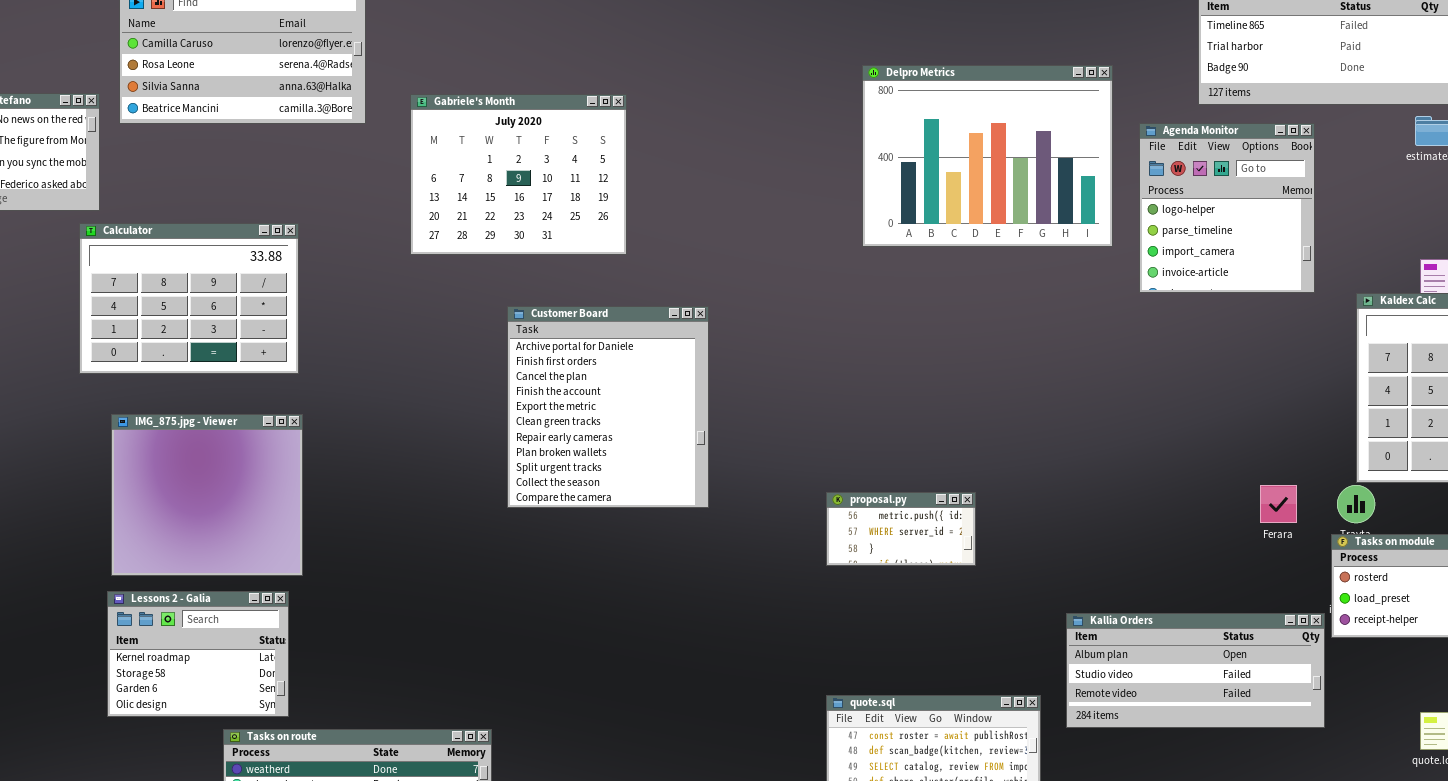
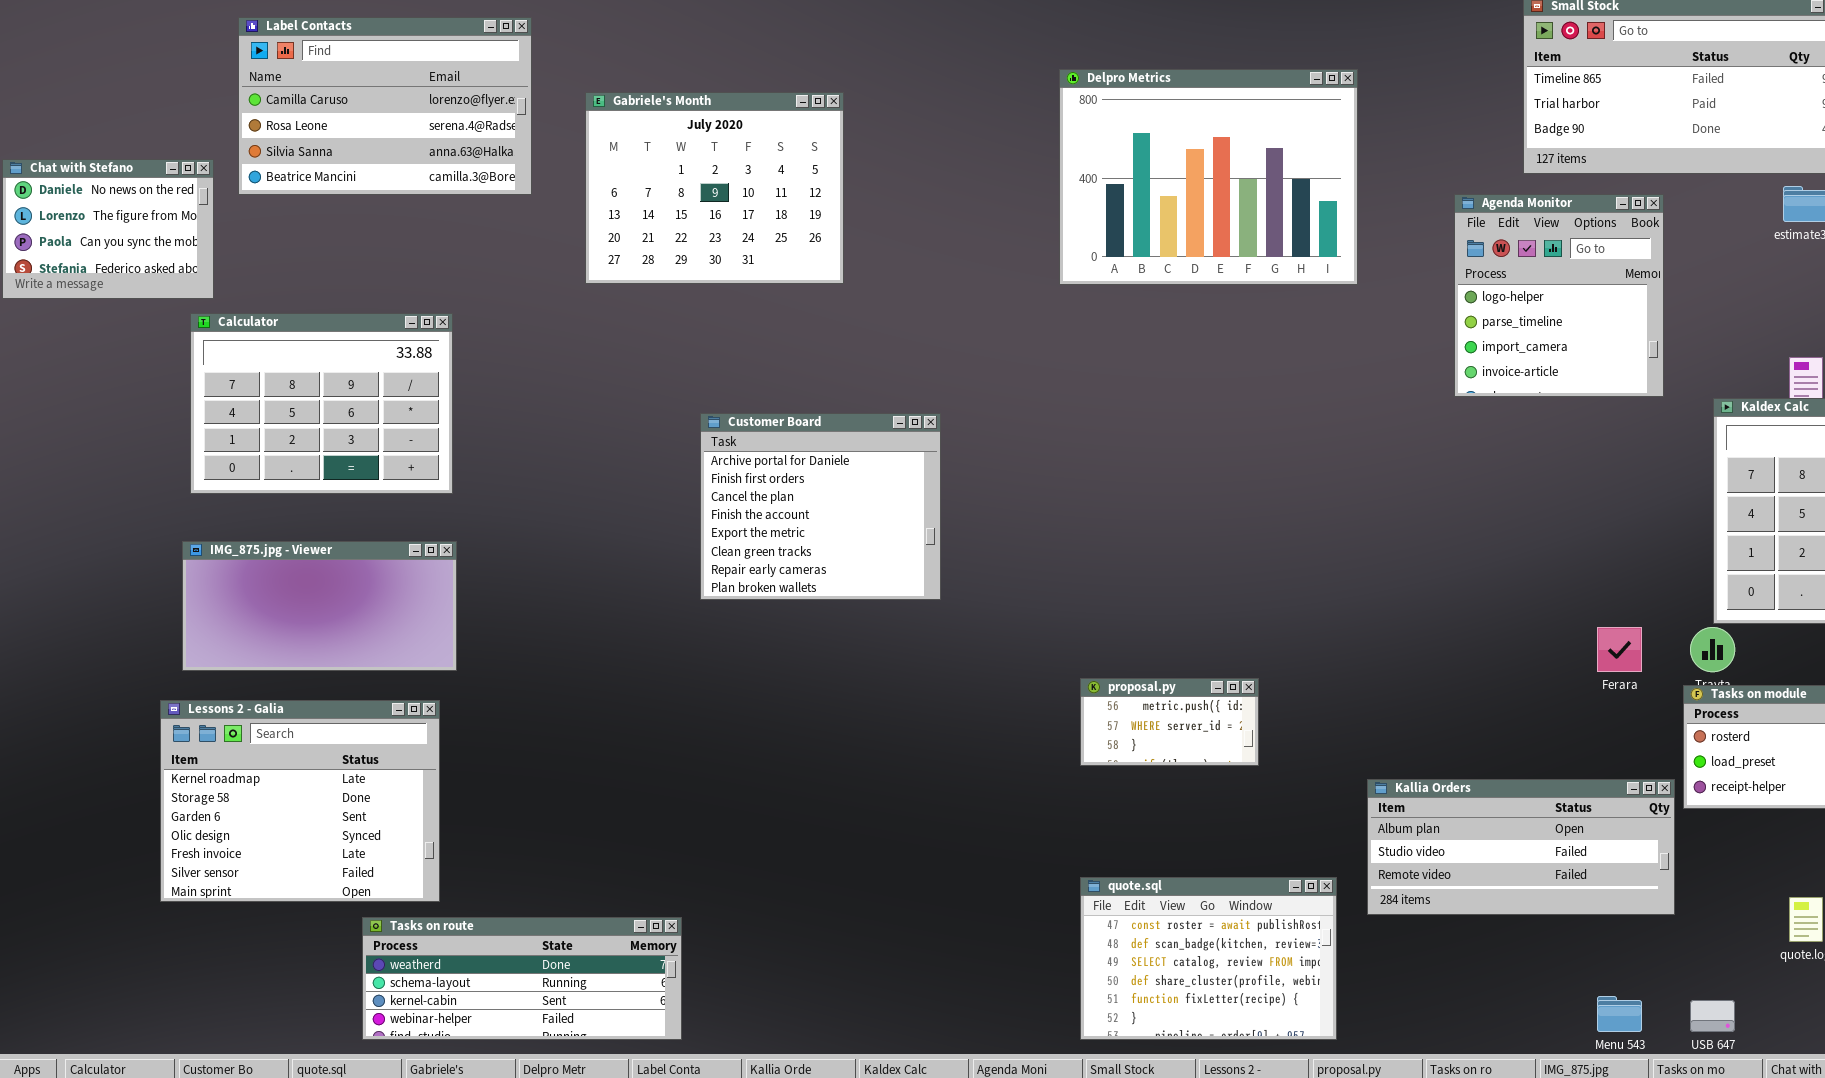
Delpro Metrics: [862,65,1113,247] -> [1059,69,1358,285], moved
Gabriele's Month: [410,94,627,255] -> [585,92,844,284], moved
Customer Board: [507,306,709,508] -> [700,413,941,600], resized
IMG_875.jpg - Viewer: [111,414,303,576] -> [182,541,457,671], resized
proposal.py: [826,492,976,566] -> [1080,678,1259,766], moved
Lessons 2 - Galia: [107,591,289,717] -> [160,700,440,902], resized

